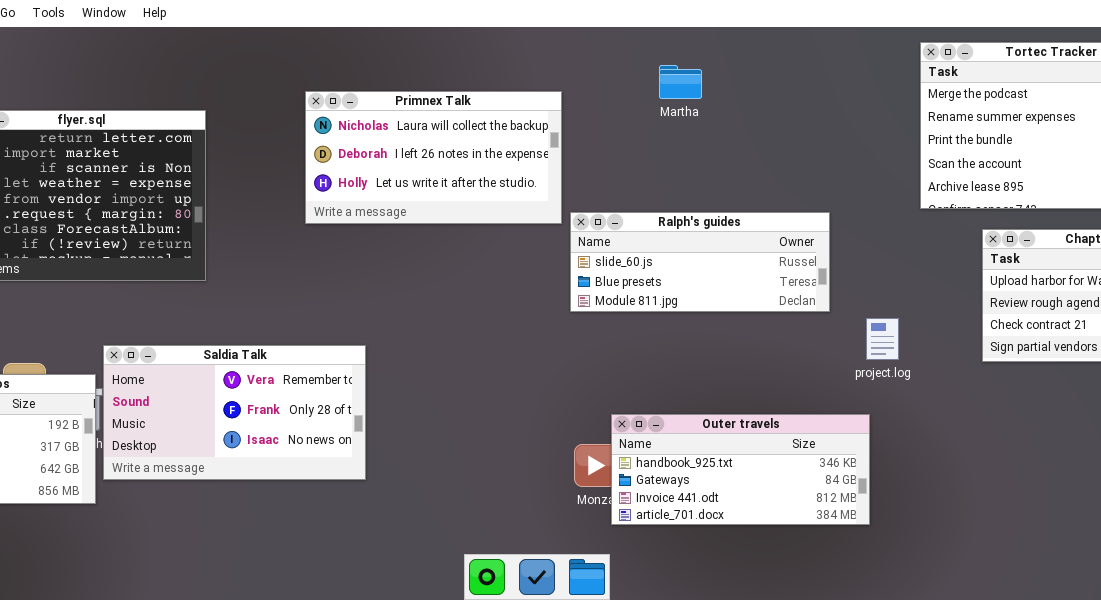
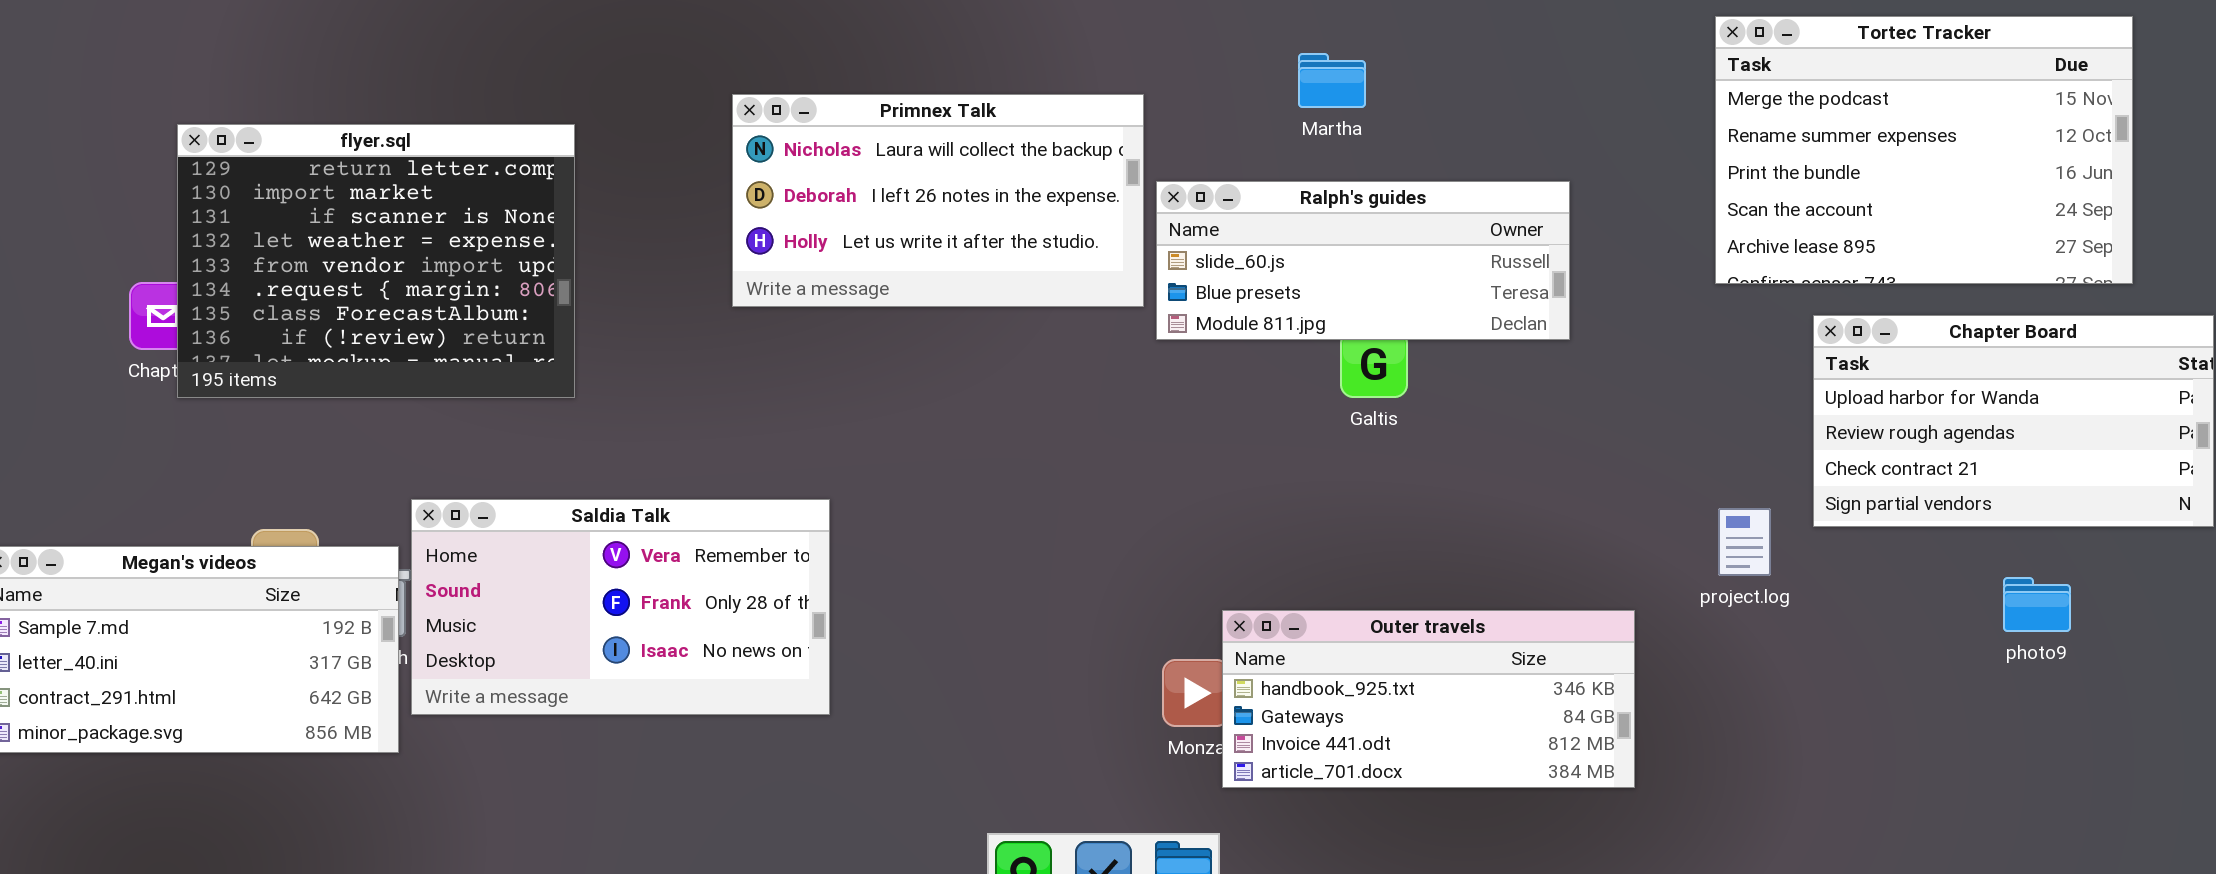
Ralph's guides: [570,212,830,312] -> [1156,181,1570,340], moved
project.log: [866,318,899,360] -> [1718,508,1771,576], moved

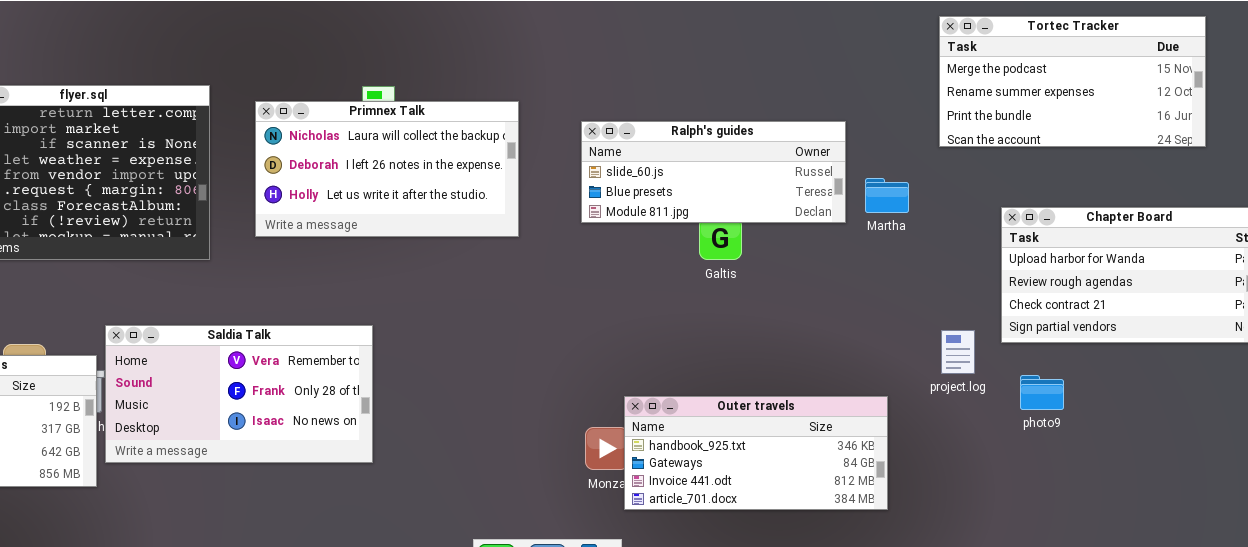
Tortec Tracker: [1715,16,2133,284] -> [939,16,1206,147], resized
Martha: [1298,53,1366,108] -> [865,178,909,213], moved
Primnex Talk: [732,94,1144,307] -> [255,101,519,237], moved
photo9: [2003,577,2071,632] -> [1020,375,1064,410], moved

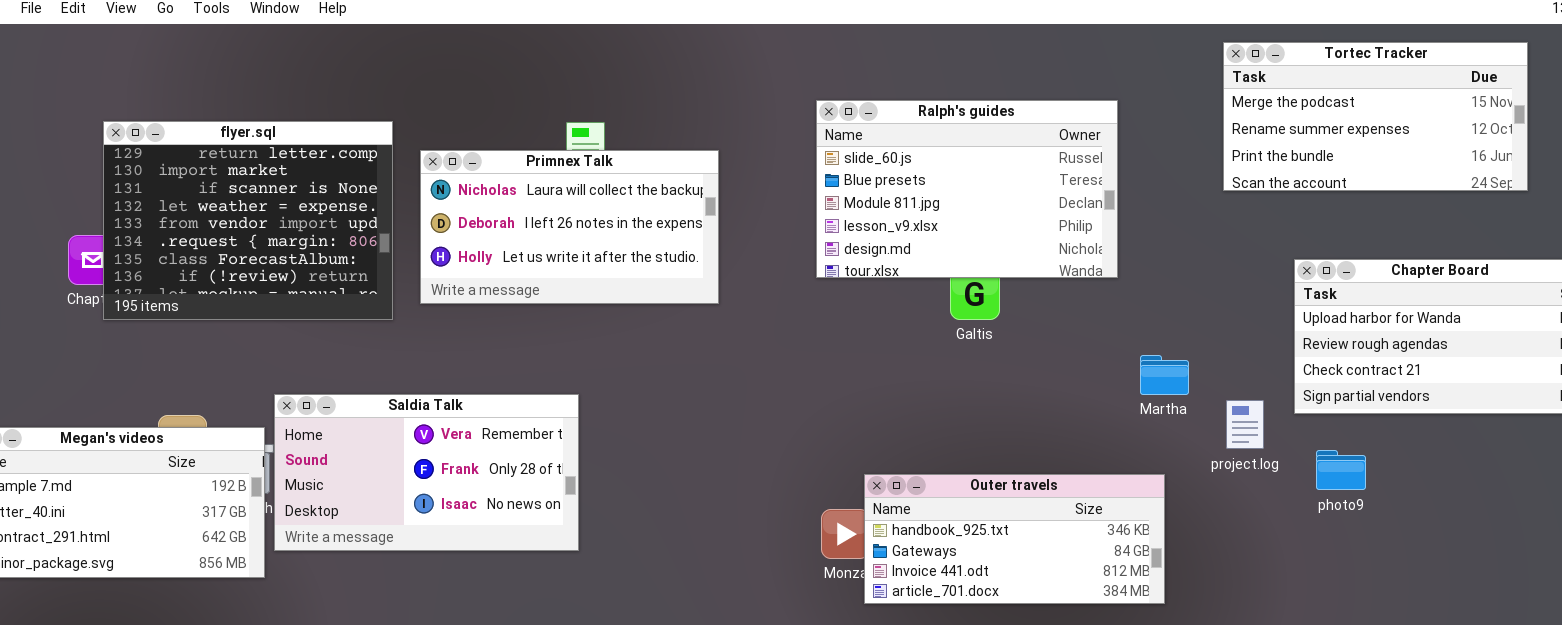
Primnex Talk: [255,101,519,237] -> [420,150,719,304], moved
Ralph's guides: [581,121,846,223] -> [816,100,1118,278], resized
Martha: [865,178,909,213] -> [1140,355,1189,395], moved

